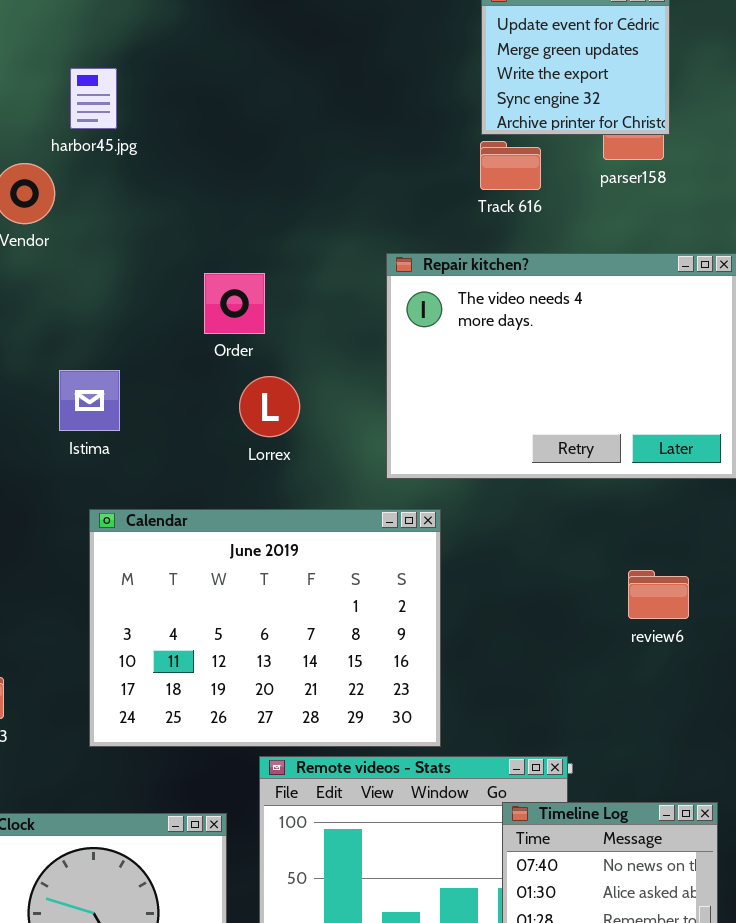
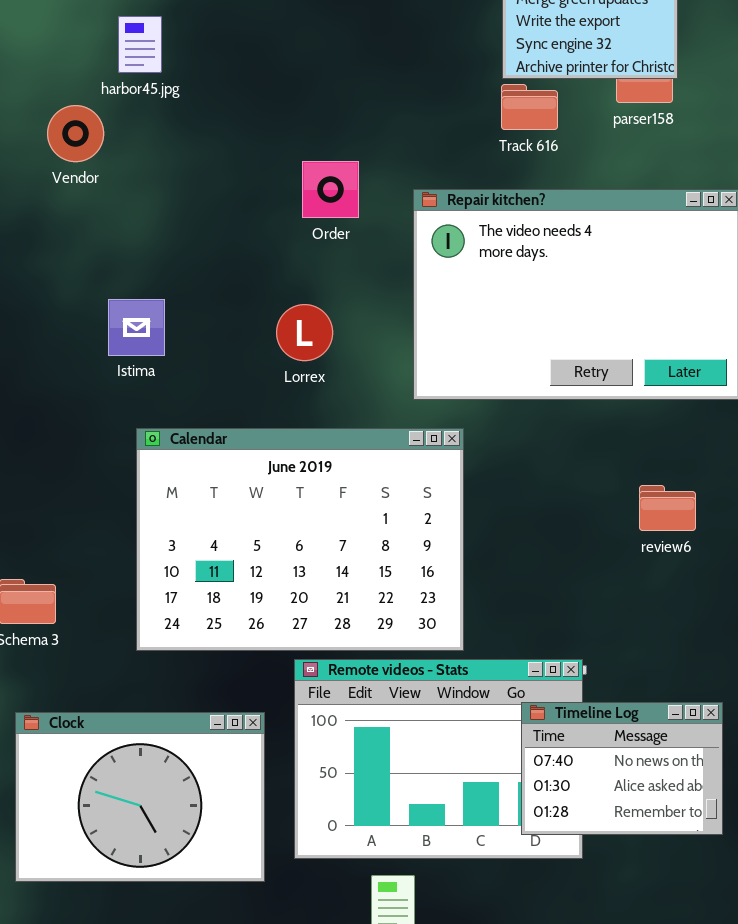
Order: [204,273,265,334] -> [302,161,359,218], moved

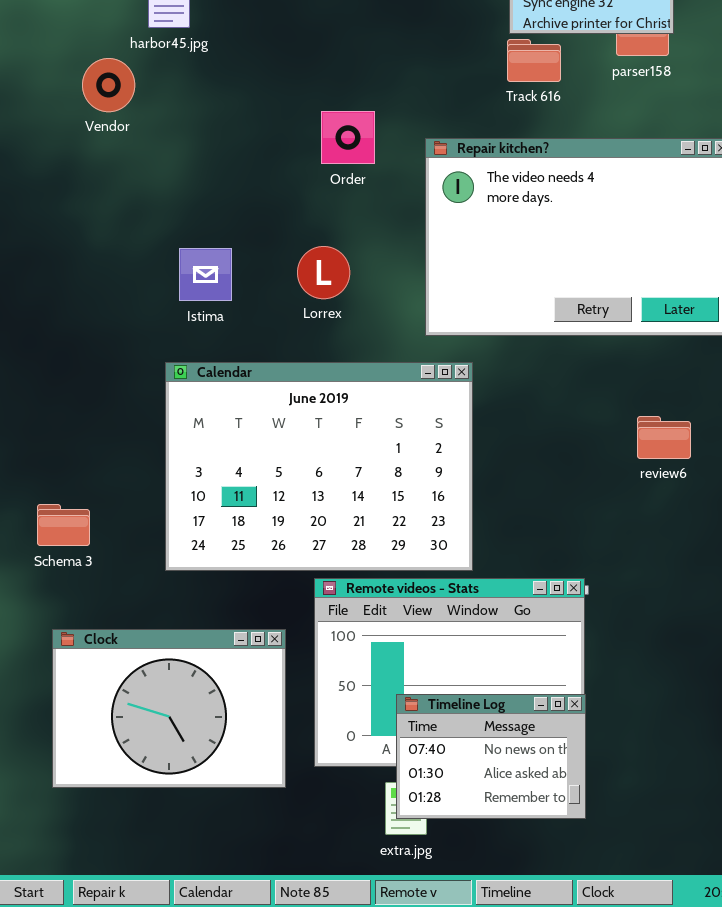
Istima: [108,299,165,356] -> [179,248,232,301], moved
Timeline Log: [521,702,723,835] -> [396,694,586,819], moved

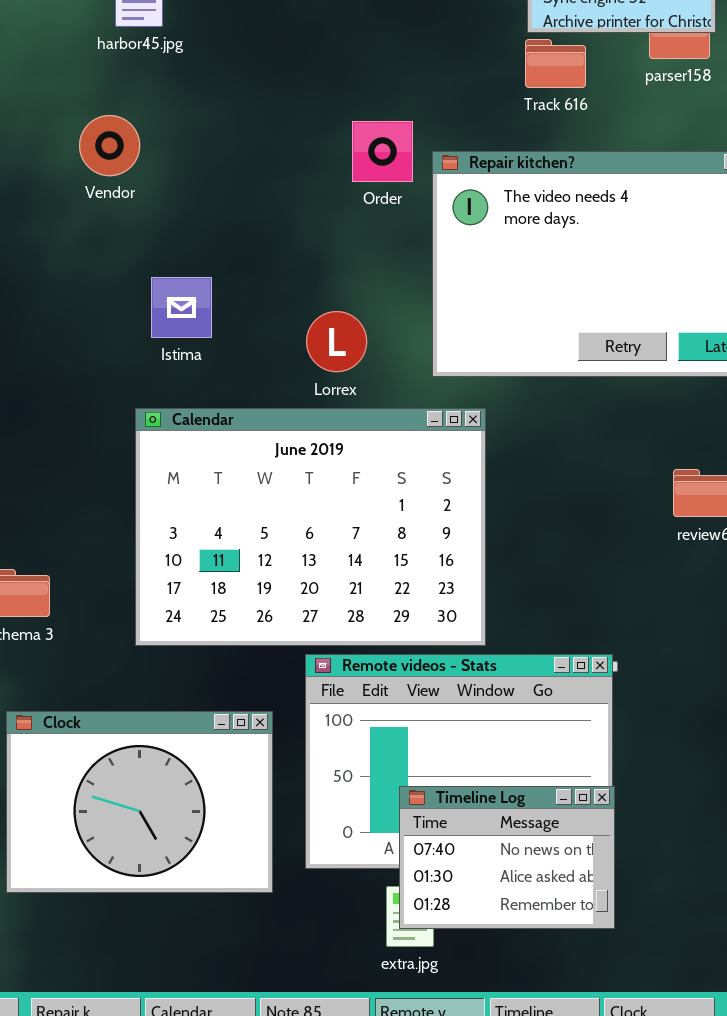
Vendor: [82,58,135,112] -> [79,115,140,176], moved
Order: [321,111,375,164] -> [352,121,413,182], moved
Lorrex: [297,246,350,299] -> [306,311,367,372], moved

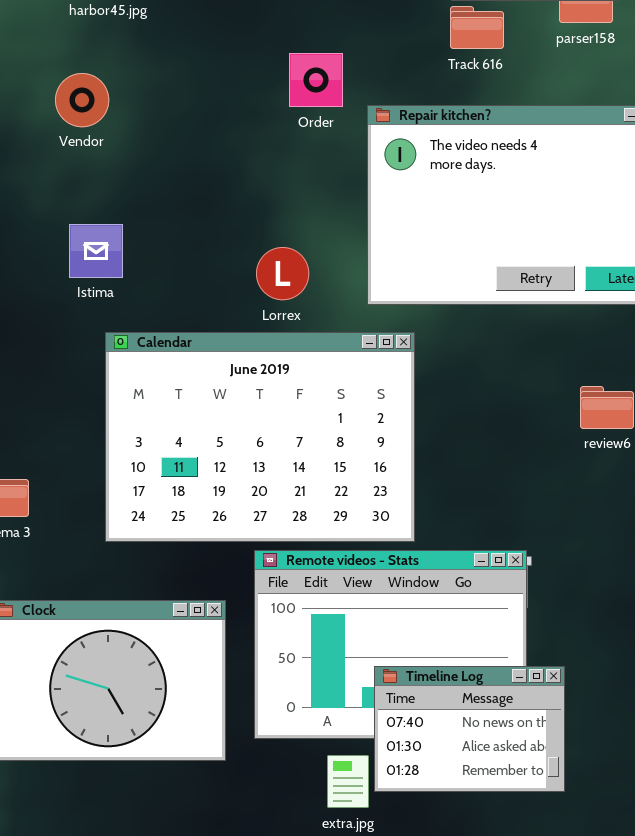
Order: [352,121,413,182] -> [289,53,343,107], moved
Istima: [151,277,212,338] -> [69,224,123,278], moved
Timeline Log: [399,786,615,929] -> [374,666,565,792], moved

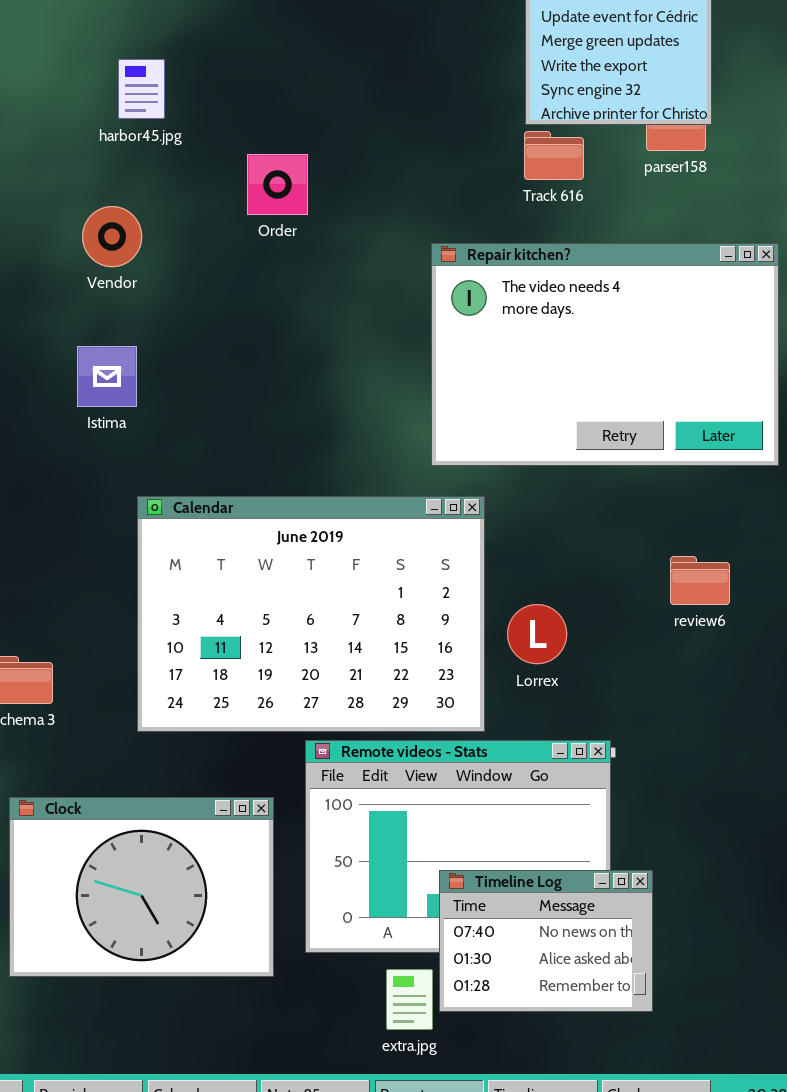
Order: [289,53,343,107] -> [247,154,308,215], moved
Istima: [69,224,123,278] -> [77,346,137,407], moved
Lorrex: [256,247,309,300] -> [507,604,567,664], moved

